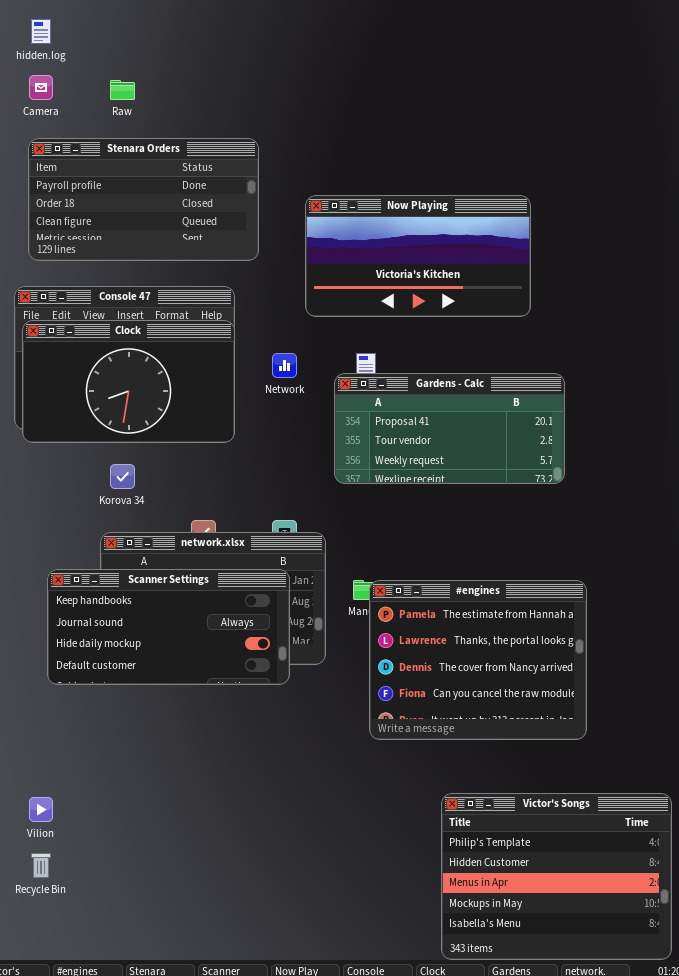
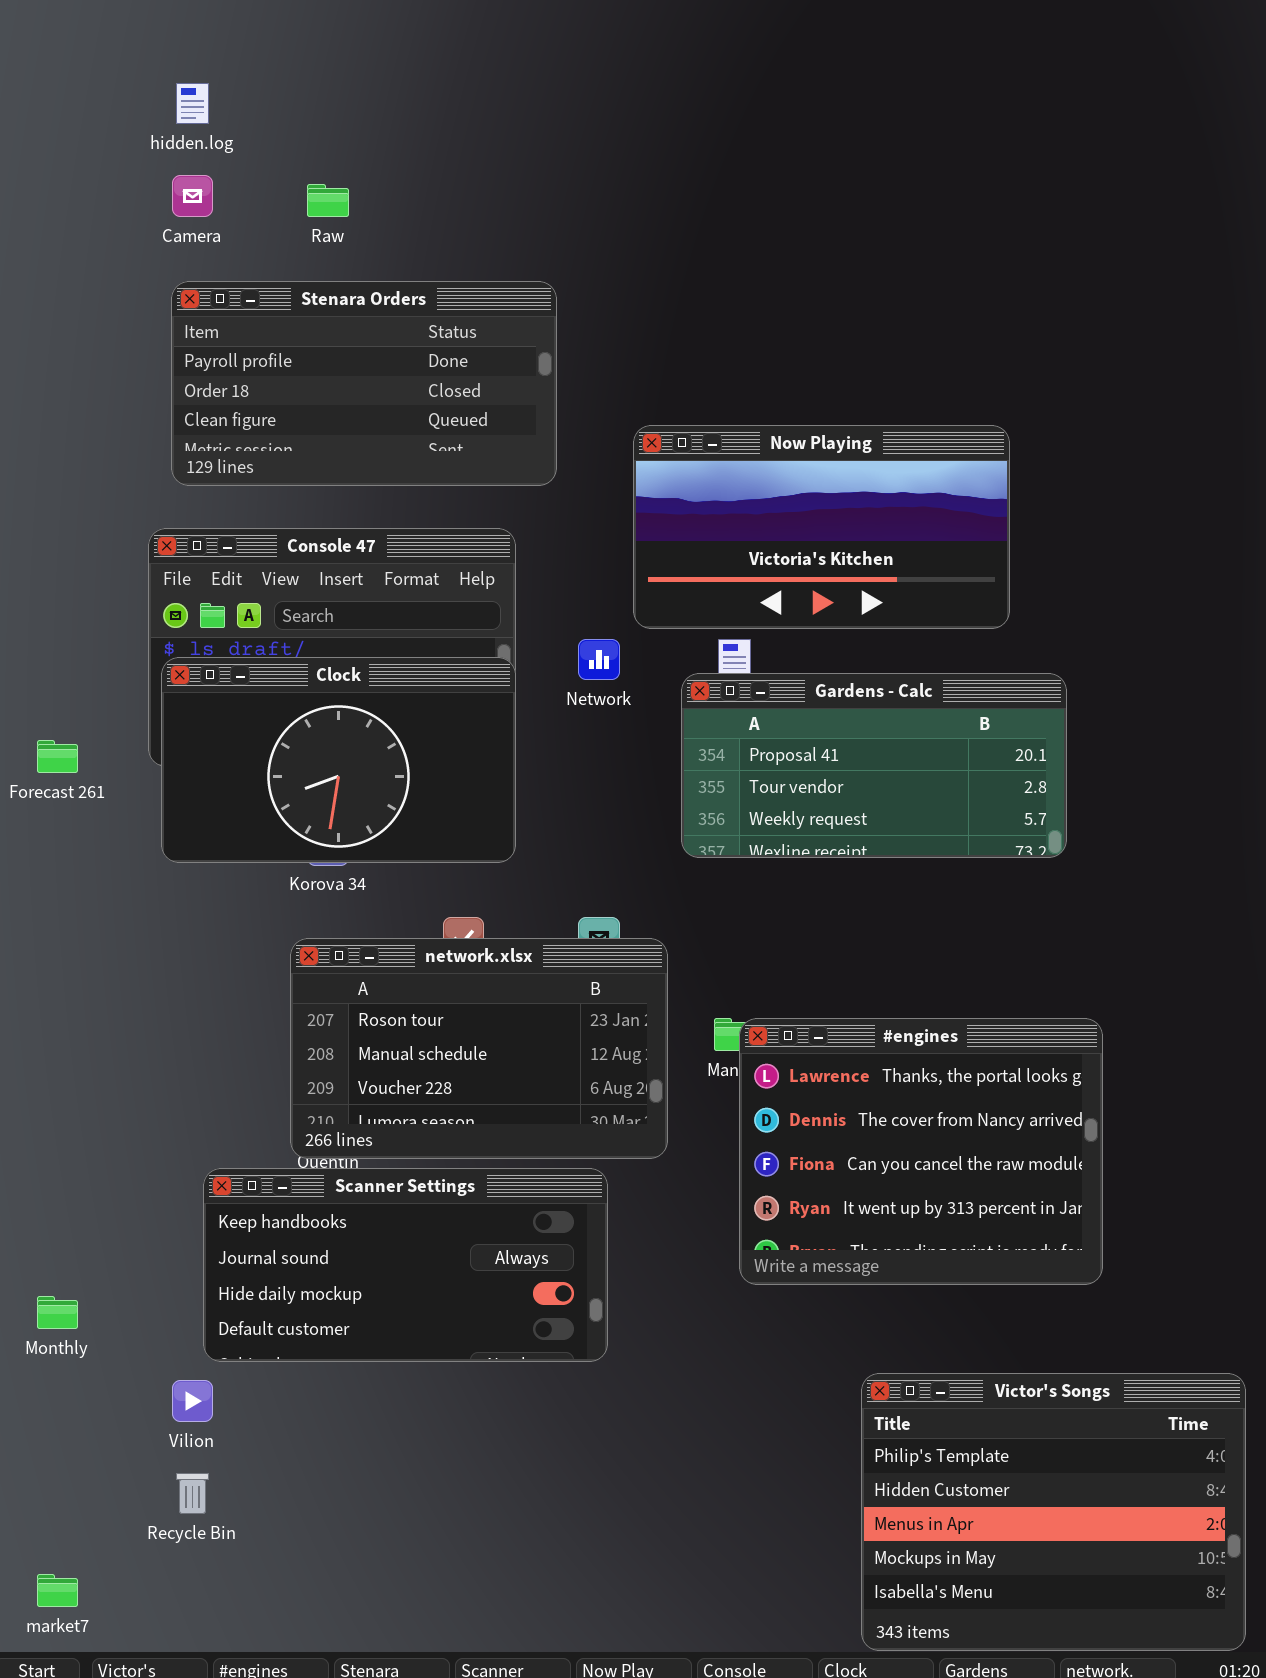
Now Playing: [305,195,531,317] -> [633,425,1010,629], moved
Clock: [22,320,235,443] -> [161,657,516,863], moved
Scanner Settings: [47,569,290,685] -> [203,1168,608,1362], moved
#engines: [369,580,587,740] -> [739,1018,1103,1285], scrolled down 1 row

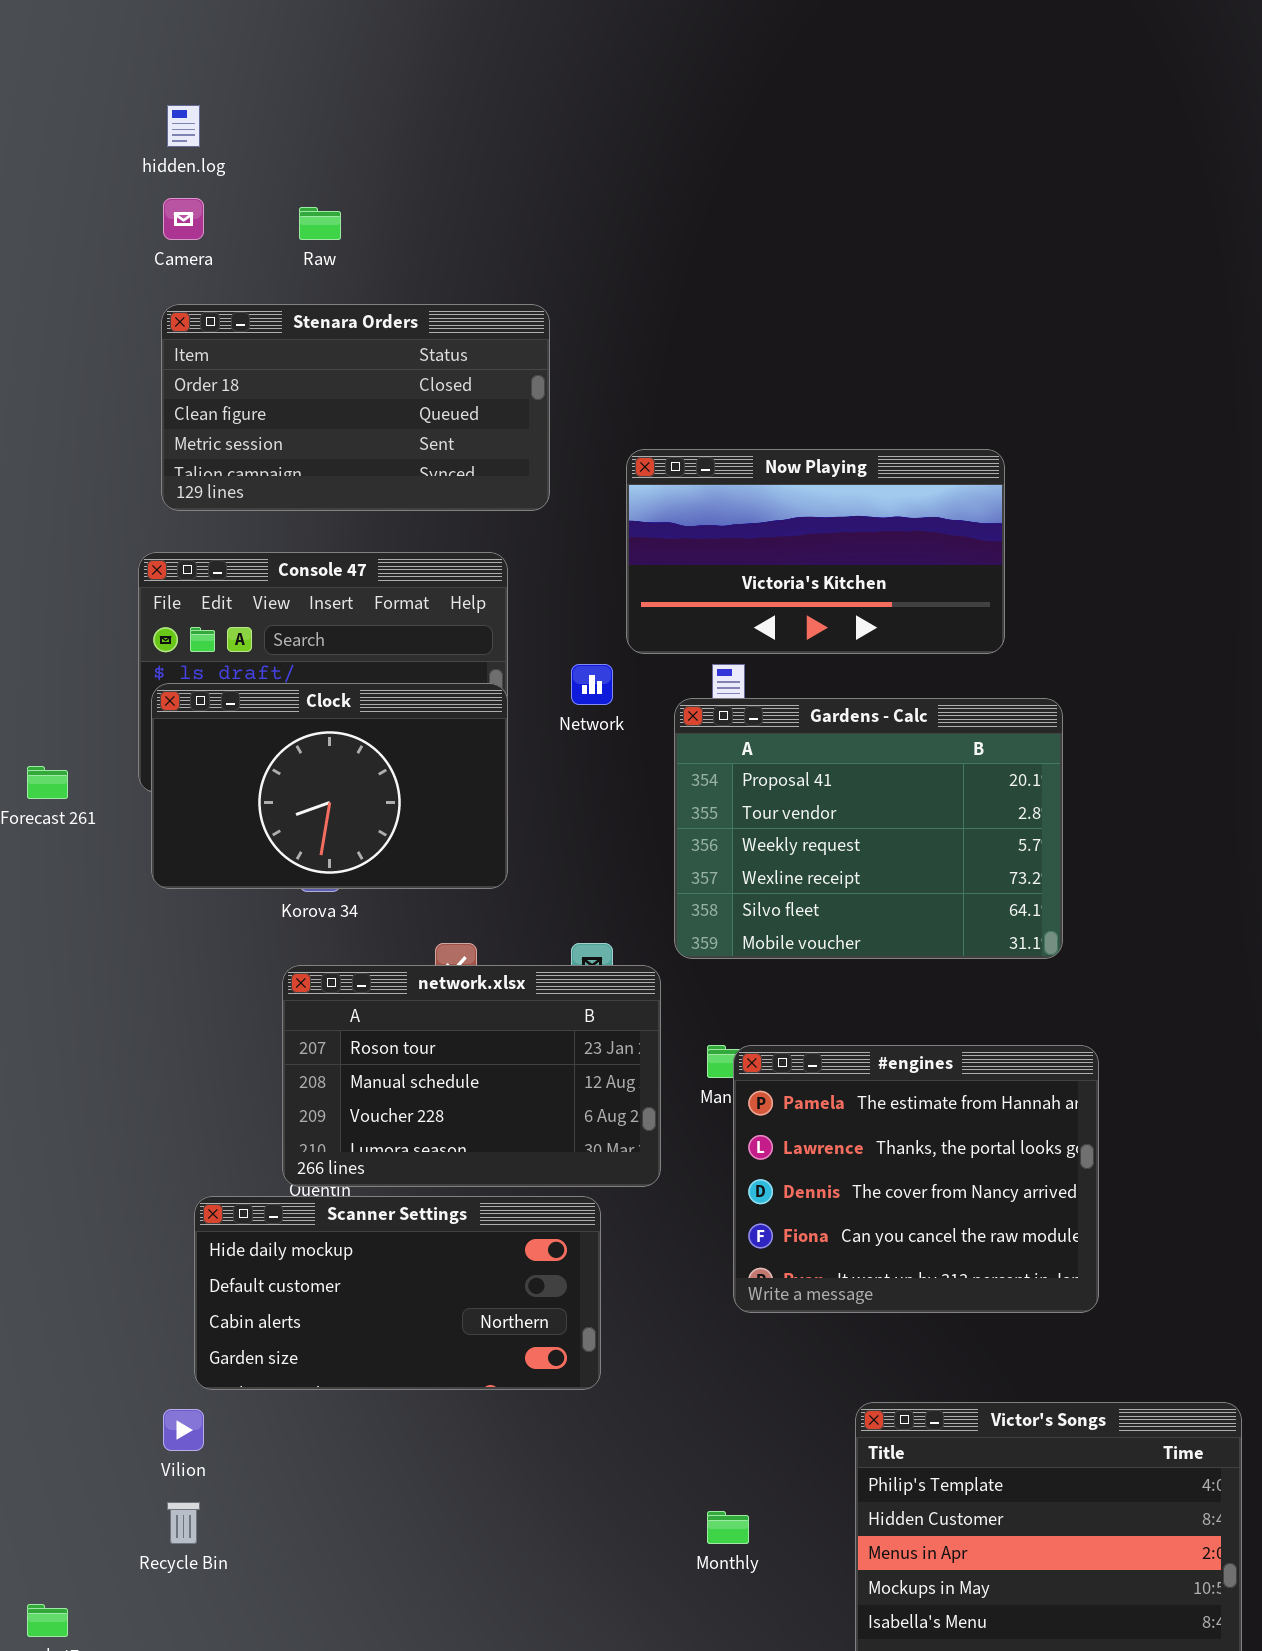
Stenara Orders: [171,281,557,486] -> [161,304,550,511], scrolled down 1 row
Gardens - Calc: [681,673,1067,858] -> [674,698,1063,959], resized
#engines: [739,1018,1103,1285] -> [733,1045,1099,1313], scrolled up 1 row
Scanner Settings: [203,1168,608,1362] -> [194,1196,601,1390], scrolled down 2 rows
Monthly: [37,1296,78,1329] -> [707,1511,749,1544], moved

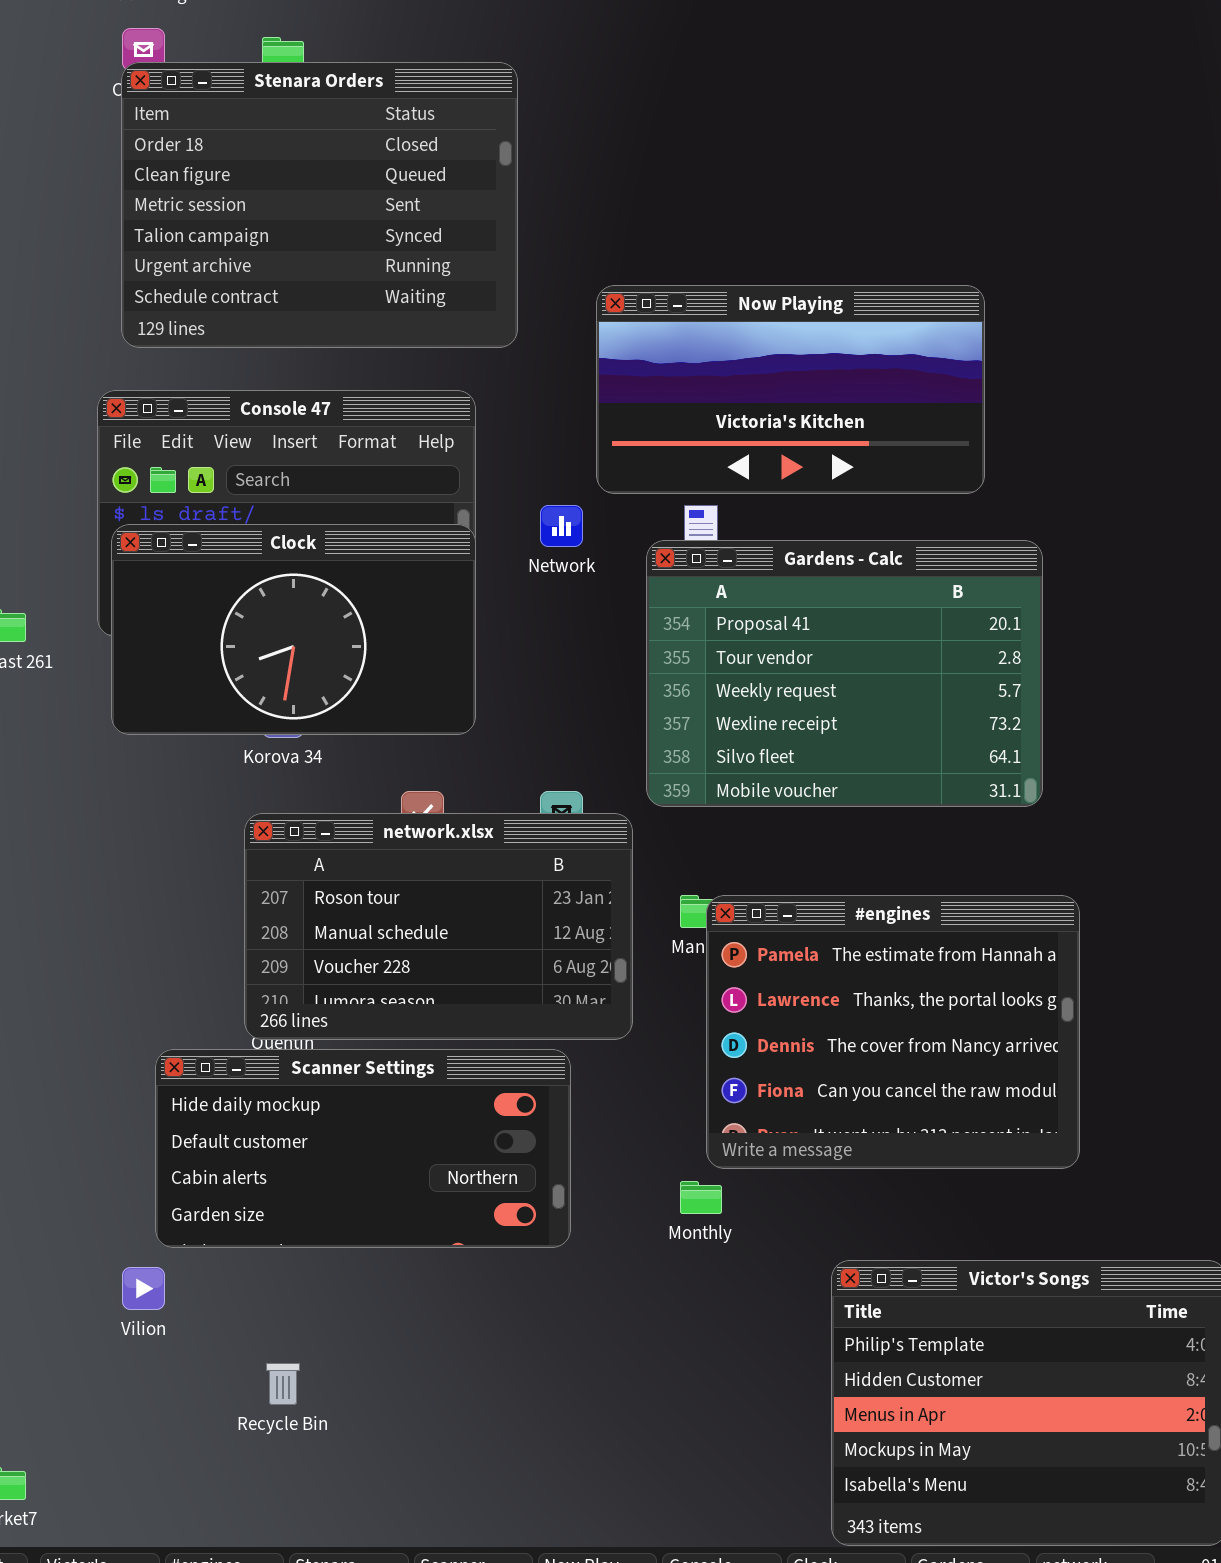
Stenara Orders: [161,304,550,511] -> [121,62,518,348], resized
Recycle Bin: [167,1502,200,1544] -> [266,1363,300,1405], moved
Monthly: [707,1511,749,1544] -> [680,1181,722,1214], moved

